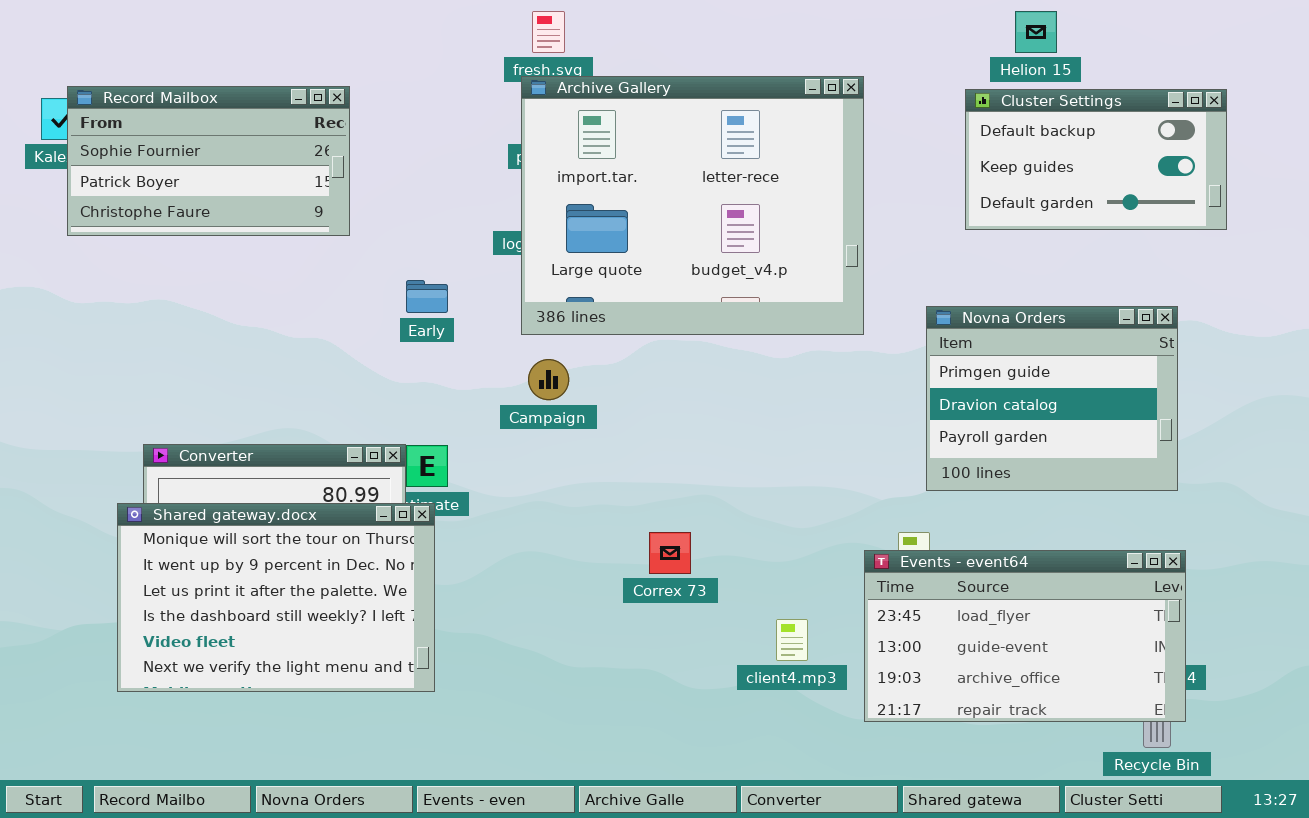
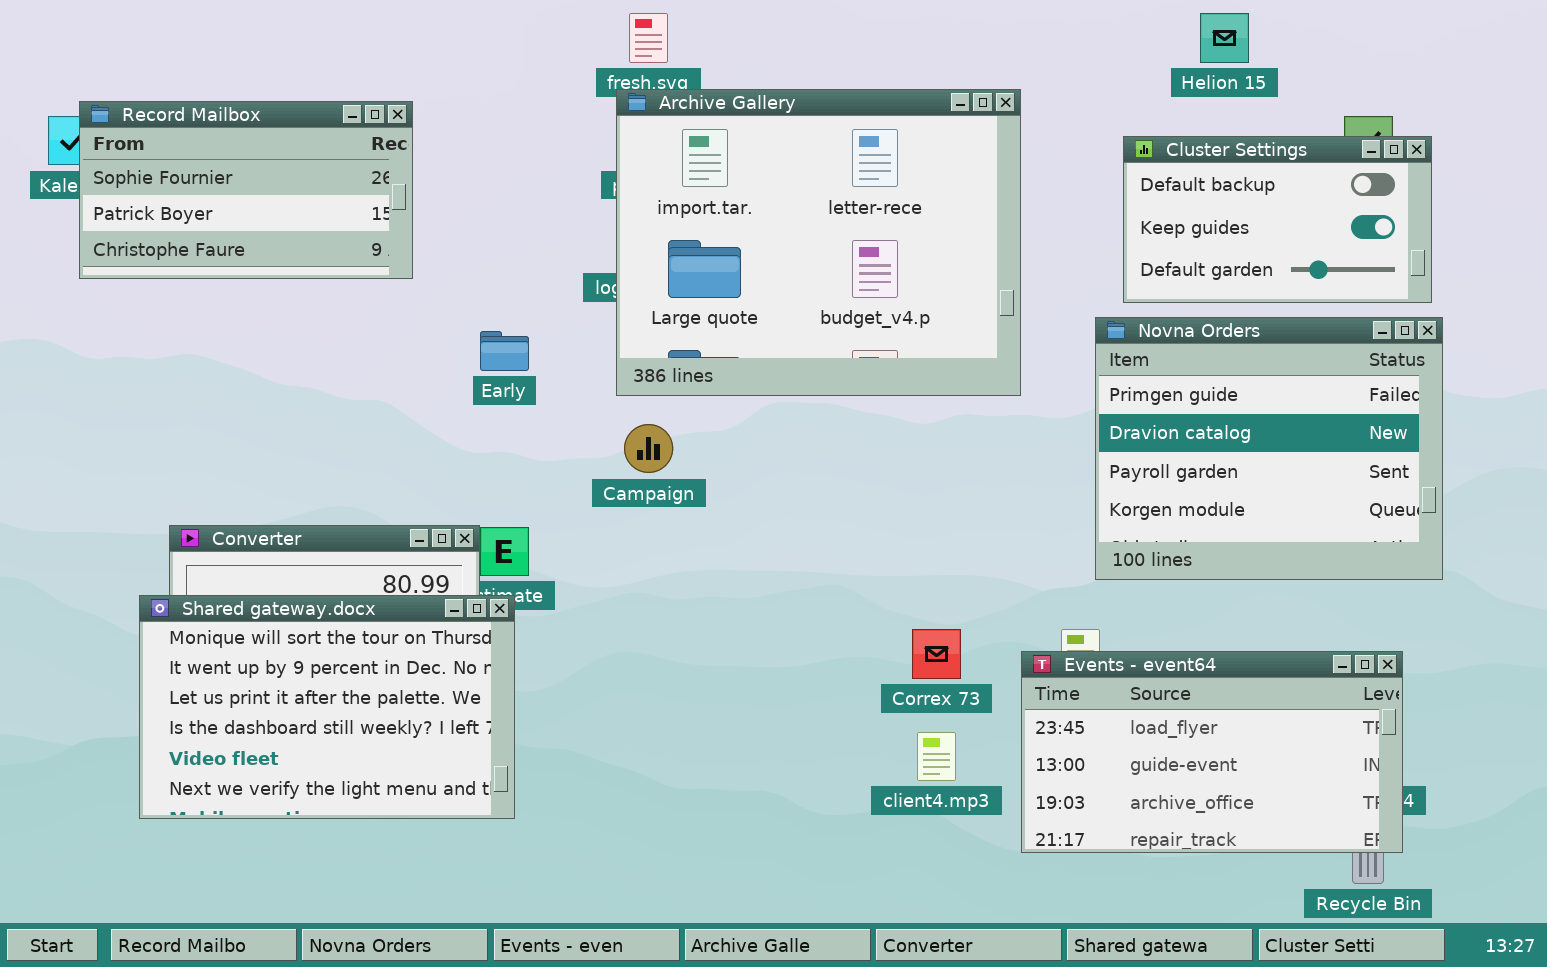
Cluster Settings: [965,89,1227,230] -> [1123,136,1432,303], moved
Novna Orders: [926,306,1178,491] -> [1095,317,1443,580], resized
Correx 73: [649,532,691,574] -> [912,629,961,679], moved

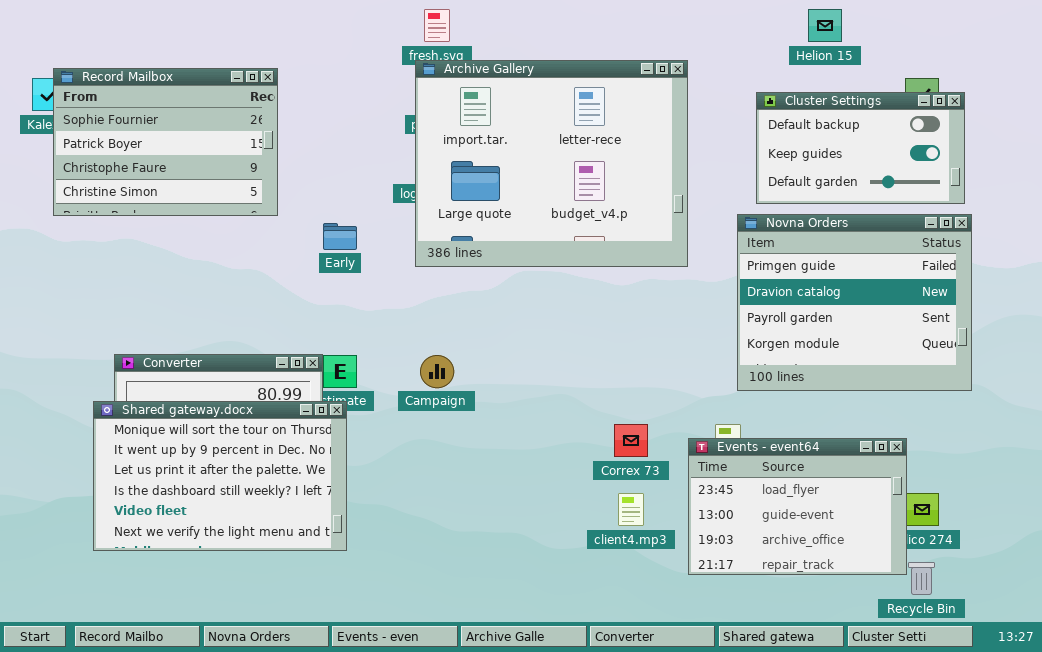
Record Mailbox: [79,101,413,279] -> [53,68,278,216], resized
Campaign: [624,424,673,473] -> [420,355,454,388], moved
Events - event64: [1021,651,1403,853] -> [688,438,907,575], resized

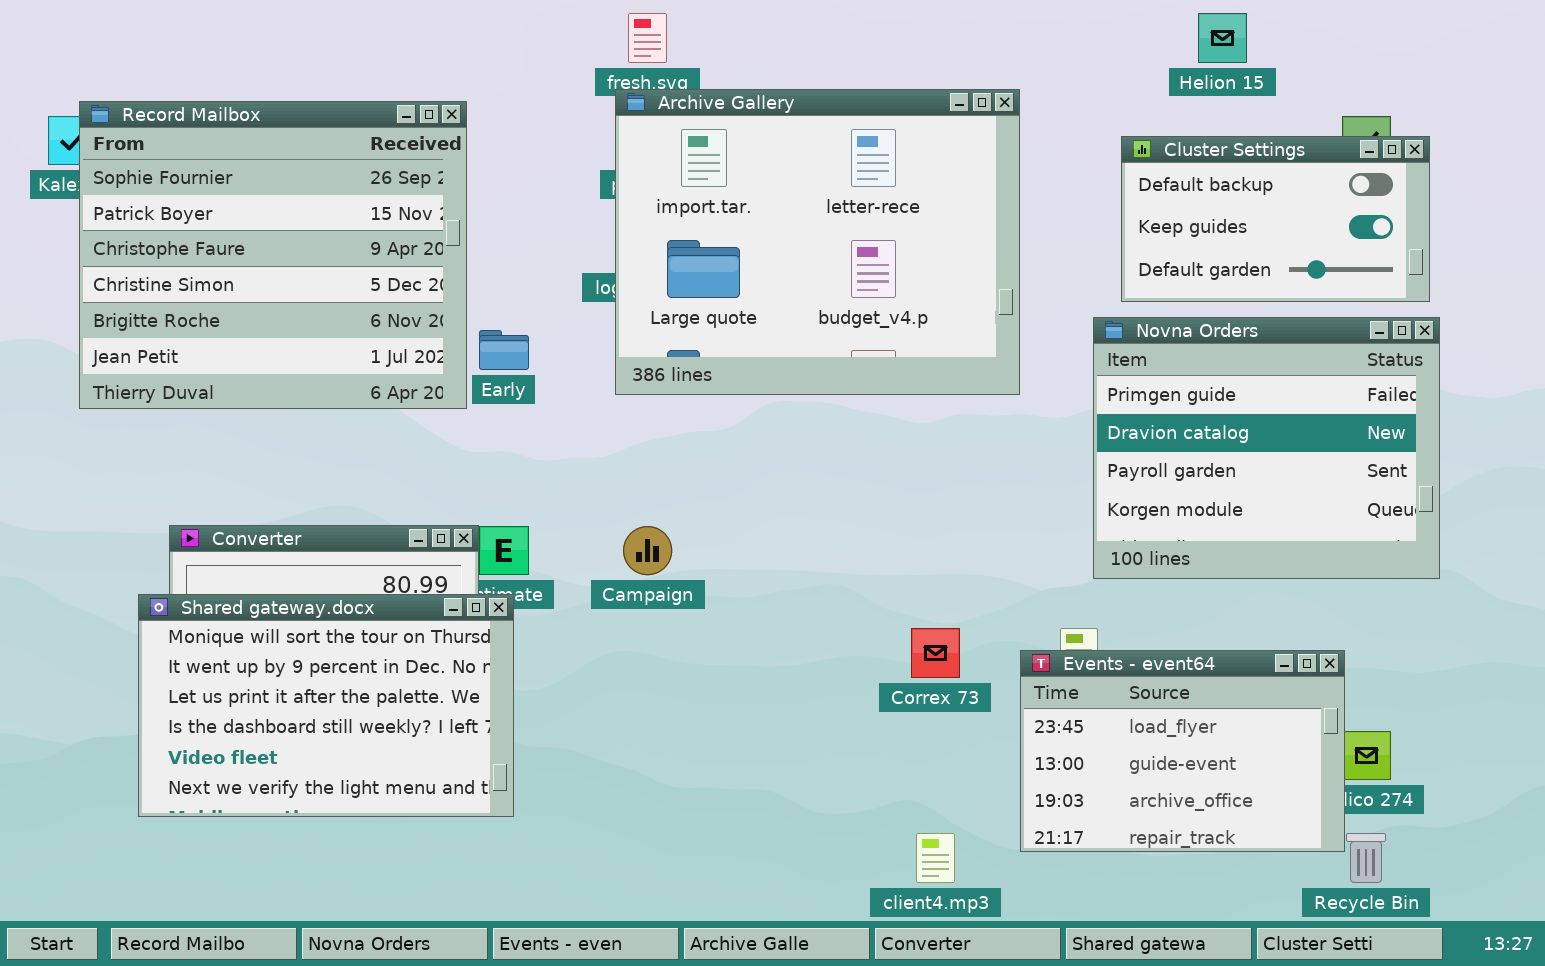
Record Mailbox: [53,68,278,216] -> [79,101,467,409], resized
client4.mp3: [618,493,644,526] -> [916,833,955,883], moved

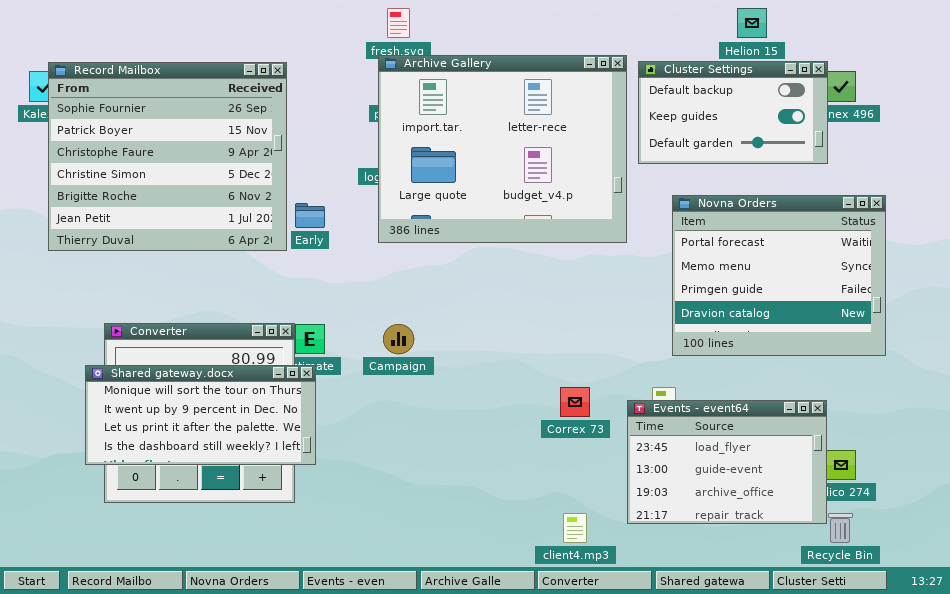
Cluster Settings: [1121,136,1430,302] -> [638,61,828,164], moved
Novna Orders: [1093,317,1440,579] -> [672,195,886,356], scrolled up 2 rows
Shared gateway.docx: [138,594,514,817] -> [85,365,316,465], resized

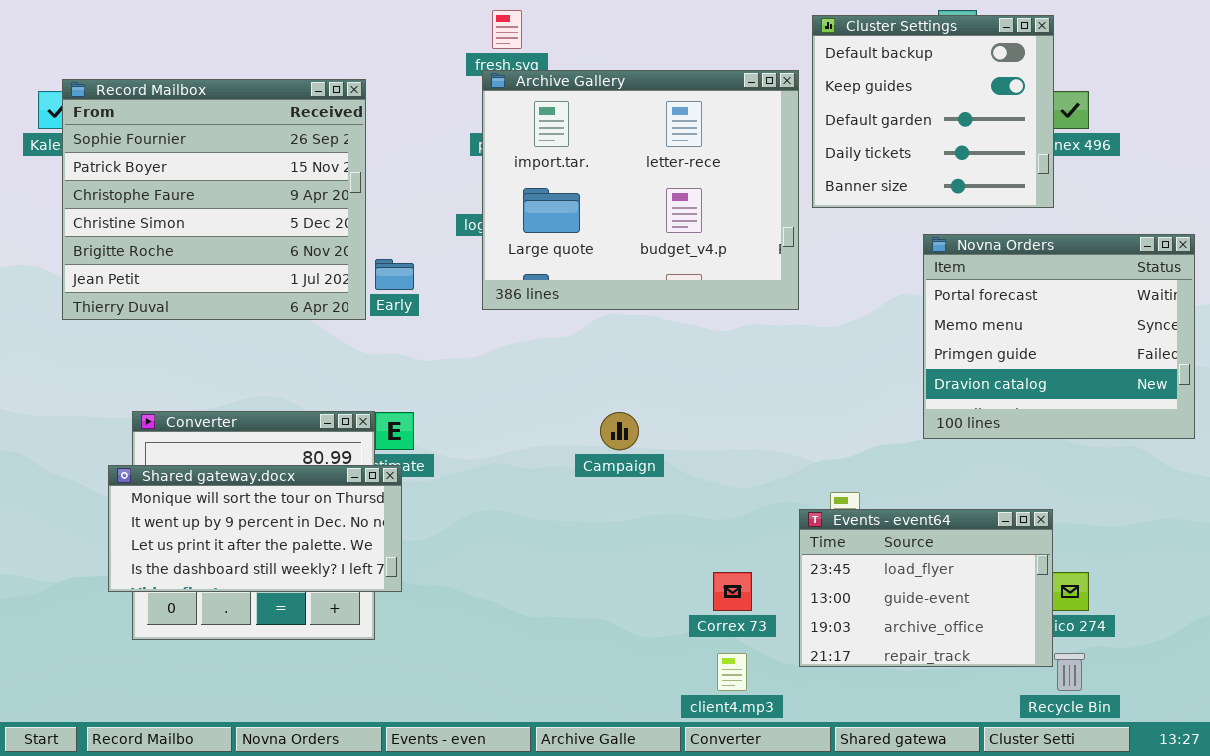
Cluster Settings: [638,61,828,164] -> [812,15,1054,208], resized
Novna Orders: [672,195,886,356] -> [923,234,1195,439], moved
Campaign: [383,324,414,354] -> [600,412,639,450], moved
Correx 73: [560,387,590,417] -> [713,572,752,611], moved

